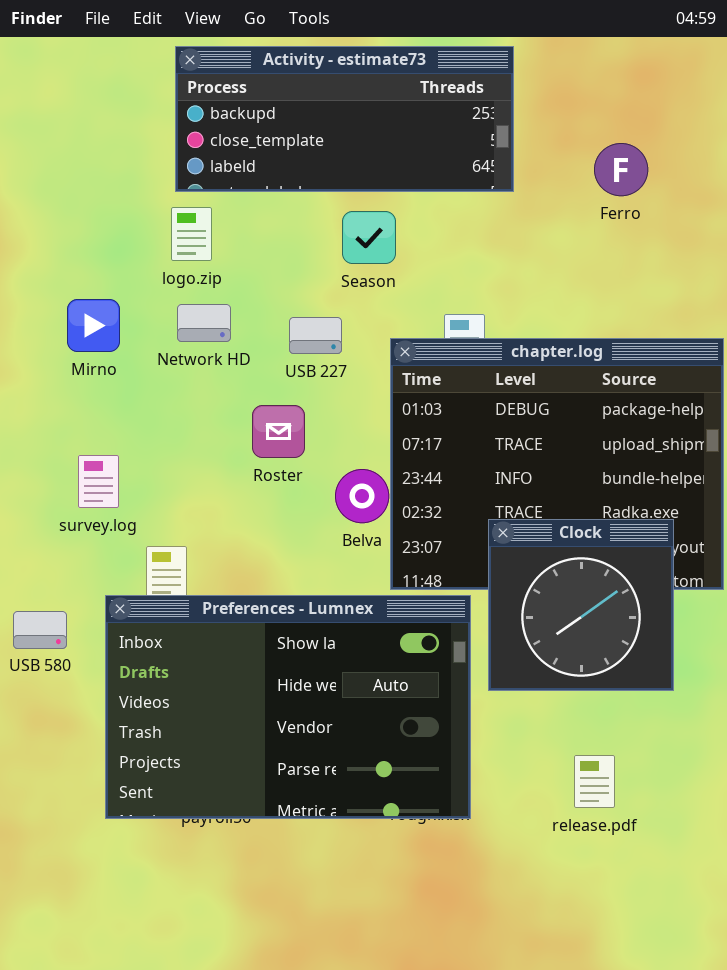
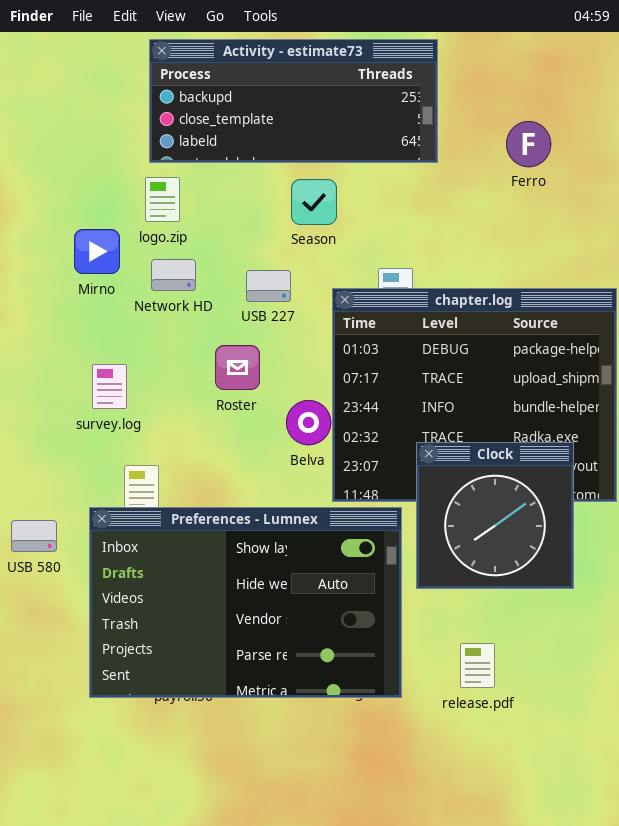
Mirno: [67,299,120,352] -> [74,229,120,274], moved
survey.log: [78,455,119,508] -> [92,364,127,409], moved
release.pdf: [574,755,615,808] -> [460,643,495,688], moved

